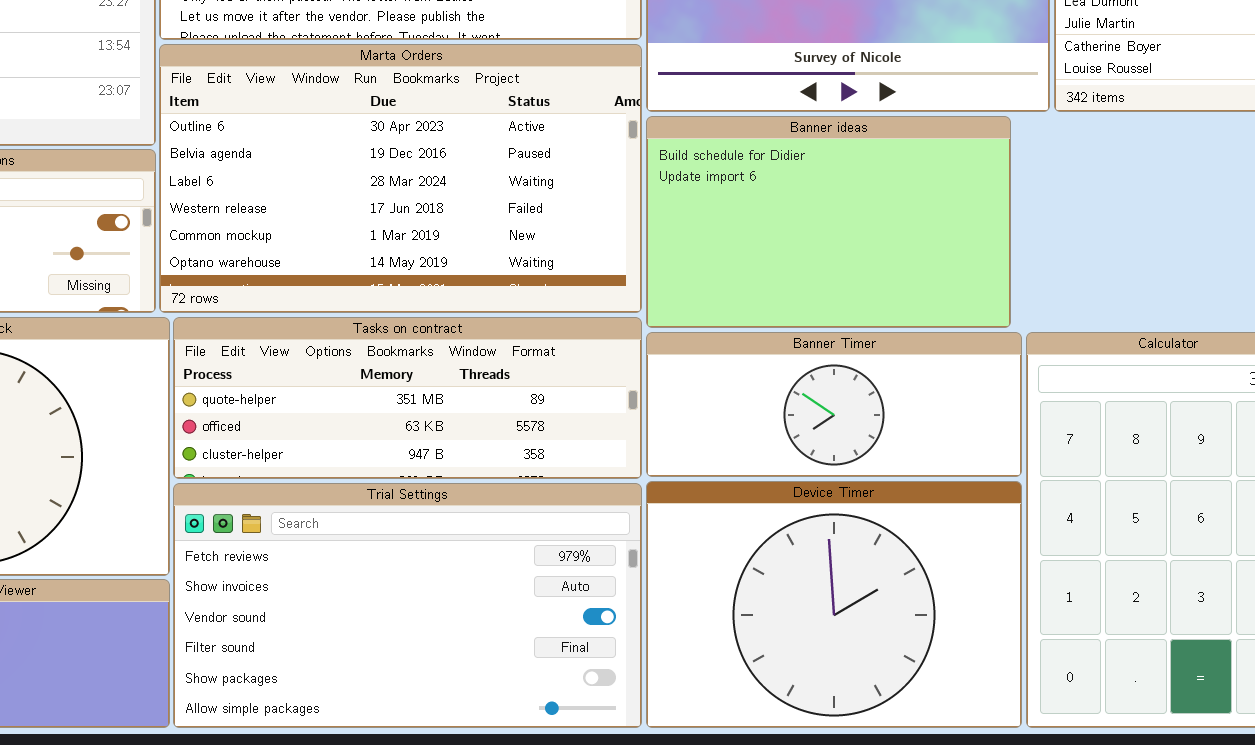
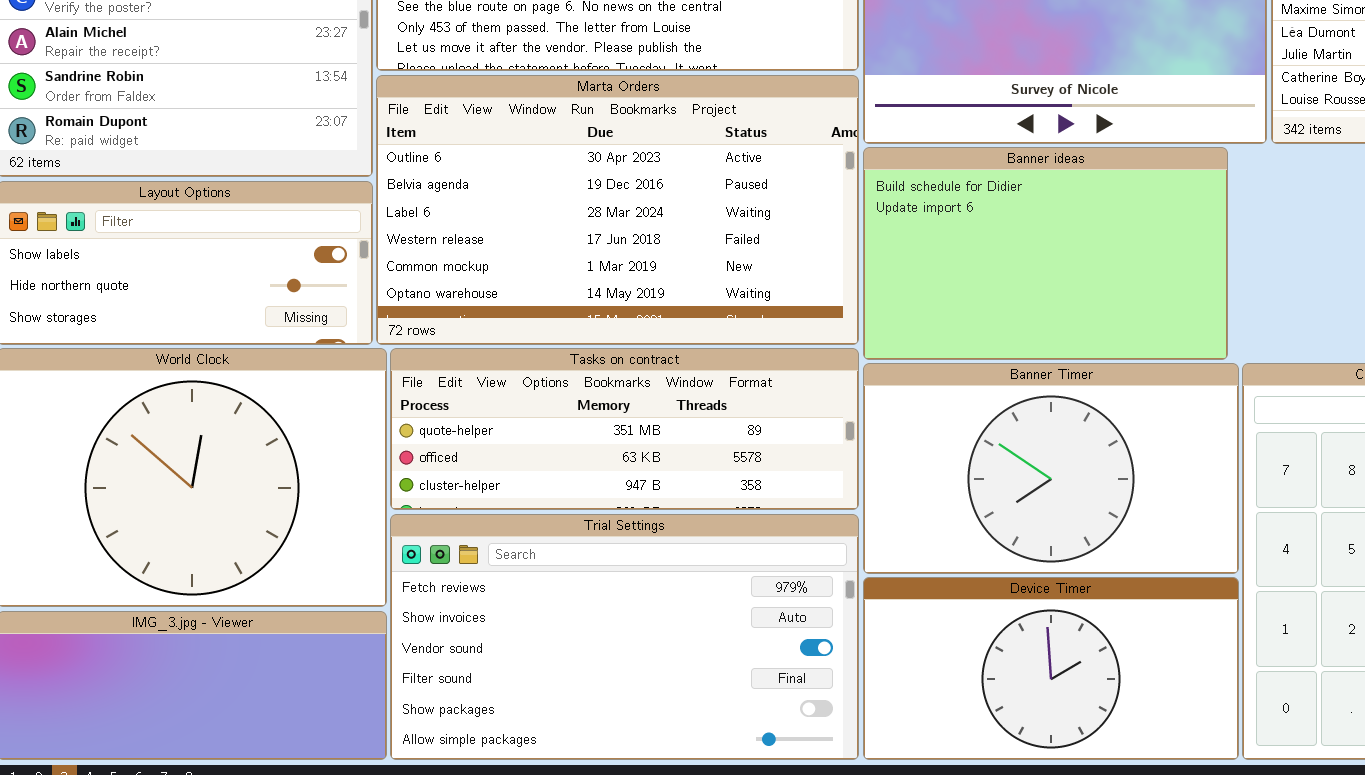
Banner Timer: [646,332,1022,477] -> [863,363,1239,574], resized
Device Timer: [646,481,1022,728] -> [863,577,1239,760], resized

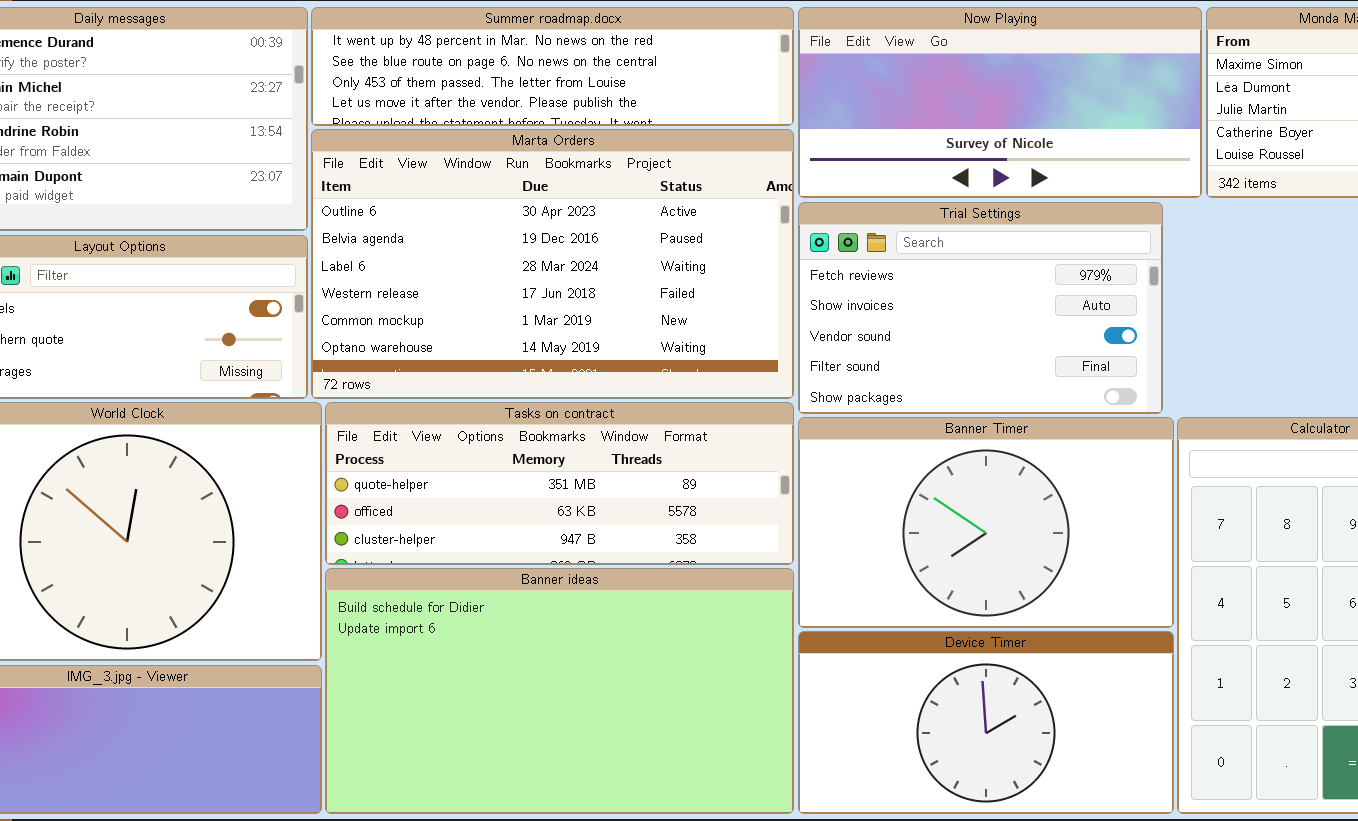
Banner ideas: [863,147,1228,360] -> [325,568,794,814], moved, resized
Trial Settings: [390,514,859,760] -> [798,202,1163,414], moved, resized

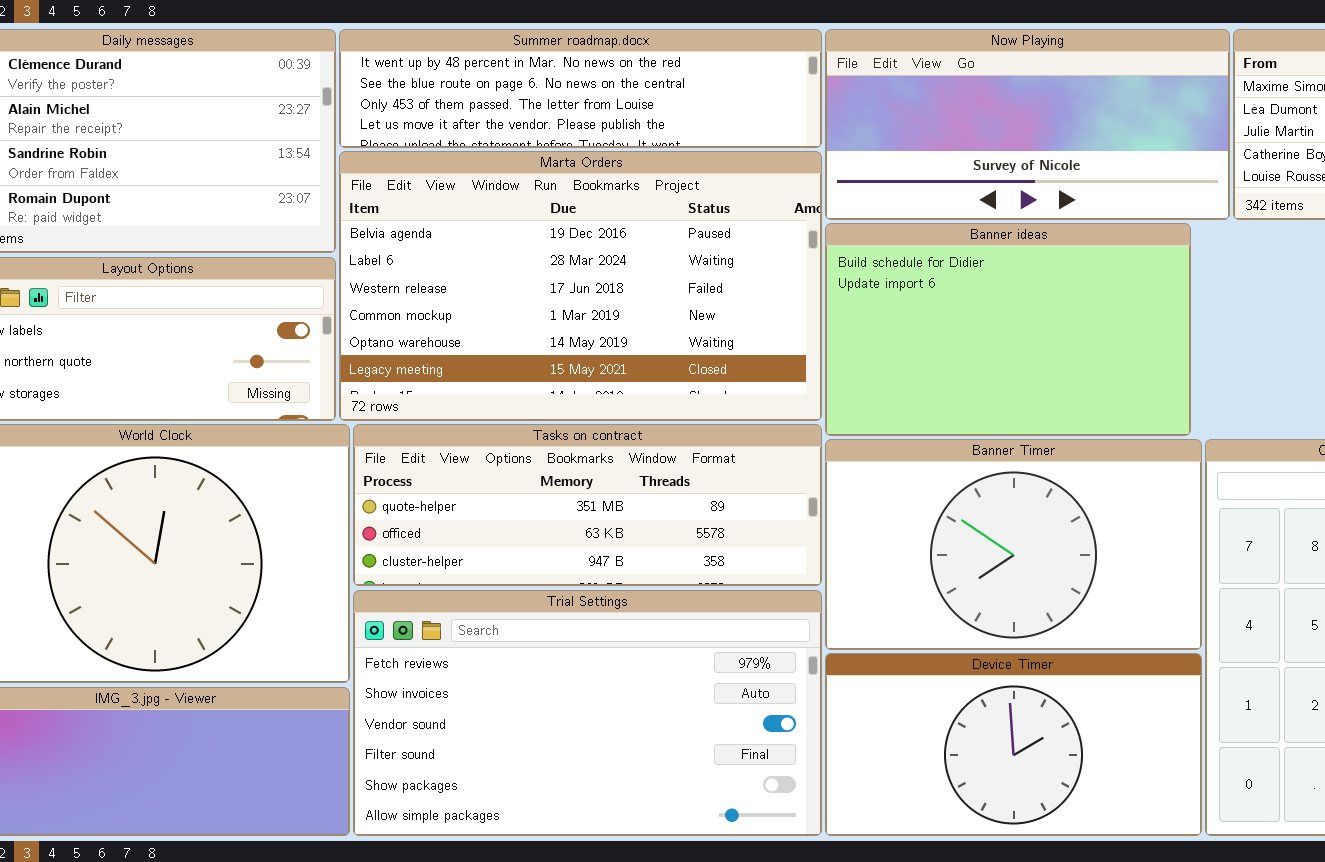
Marta Orders: [311,129,794,399] -> [339,151,822,421], scrolled down 1 row
Trial Settings: [798,202,1163,414] -> [353,590,822,836], moved, resized
Banner ideas: [325,568,794,814] -> [825,223,1191,436], moved, resized

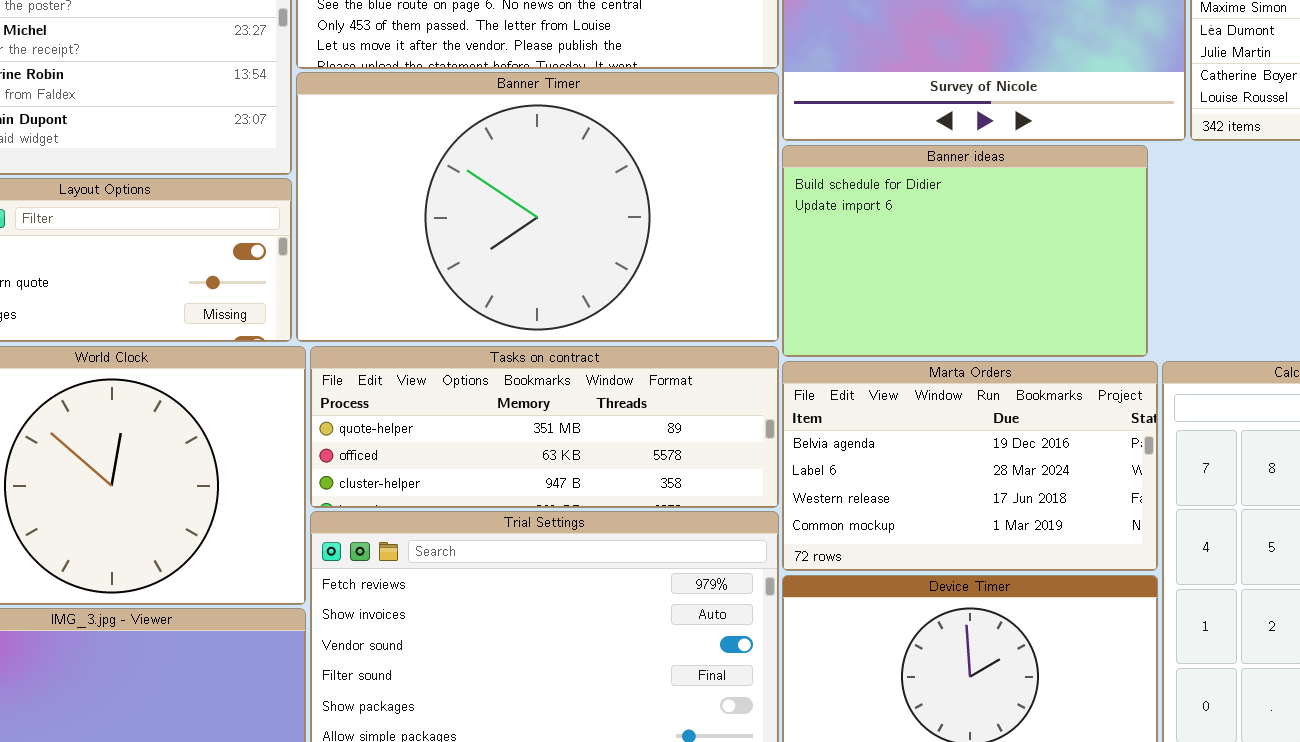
Marta Orders: [339,151,822,421] -> [782,361,1158,571], moved, resized
Banner Timer: [825,439,1202,650] -> [296,72,779,342], moved, resized

